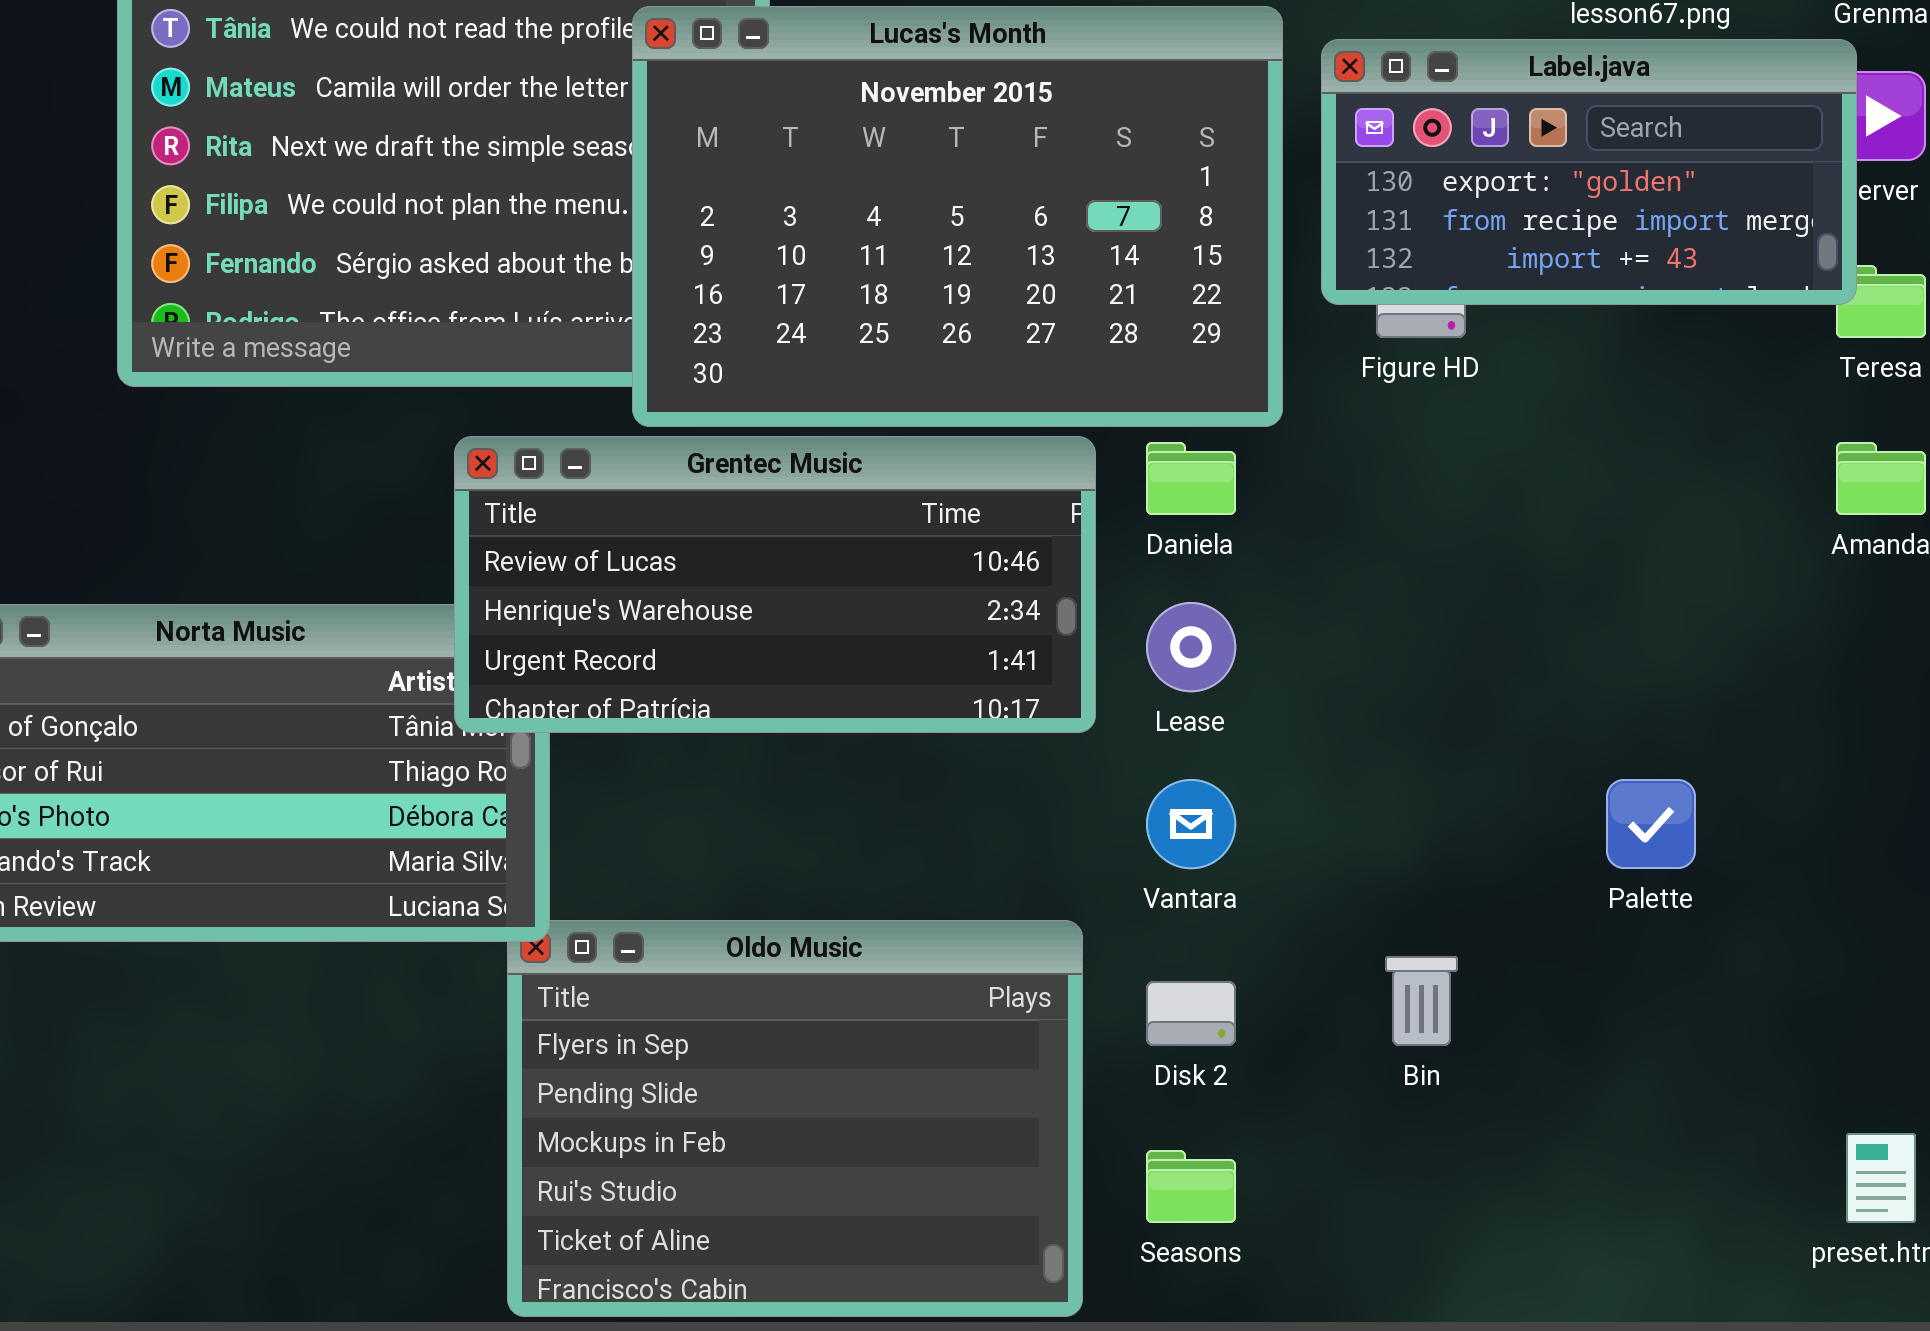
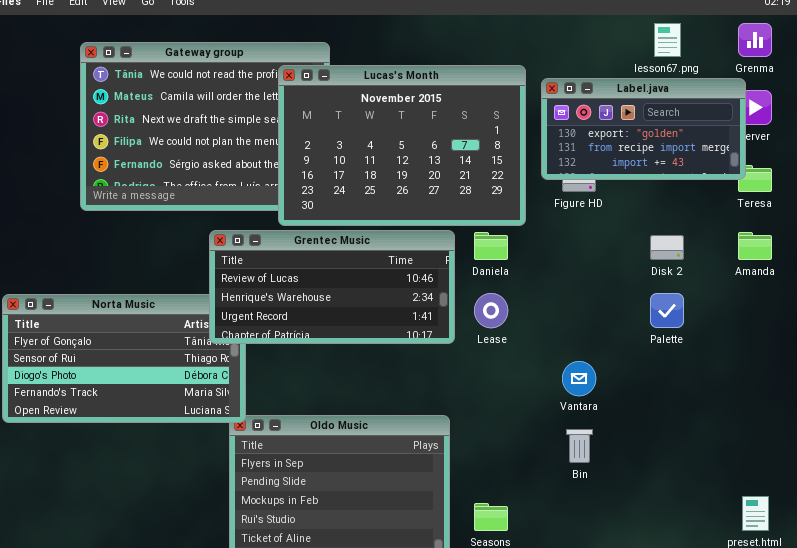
Vantara: [1146,779,1236,869] -> [562,361,596,396], moved
Palette: [1606,779,1696,869] -> [650,293,684,328], moved
Disk 2: [1146,981,1236,1046] -> [650,235,684,260], moved

